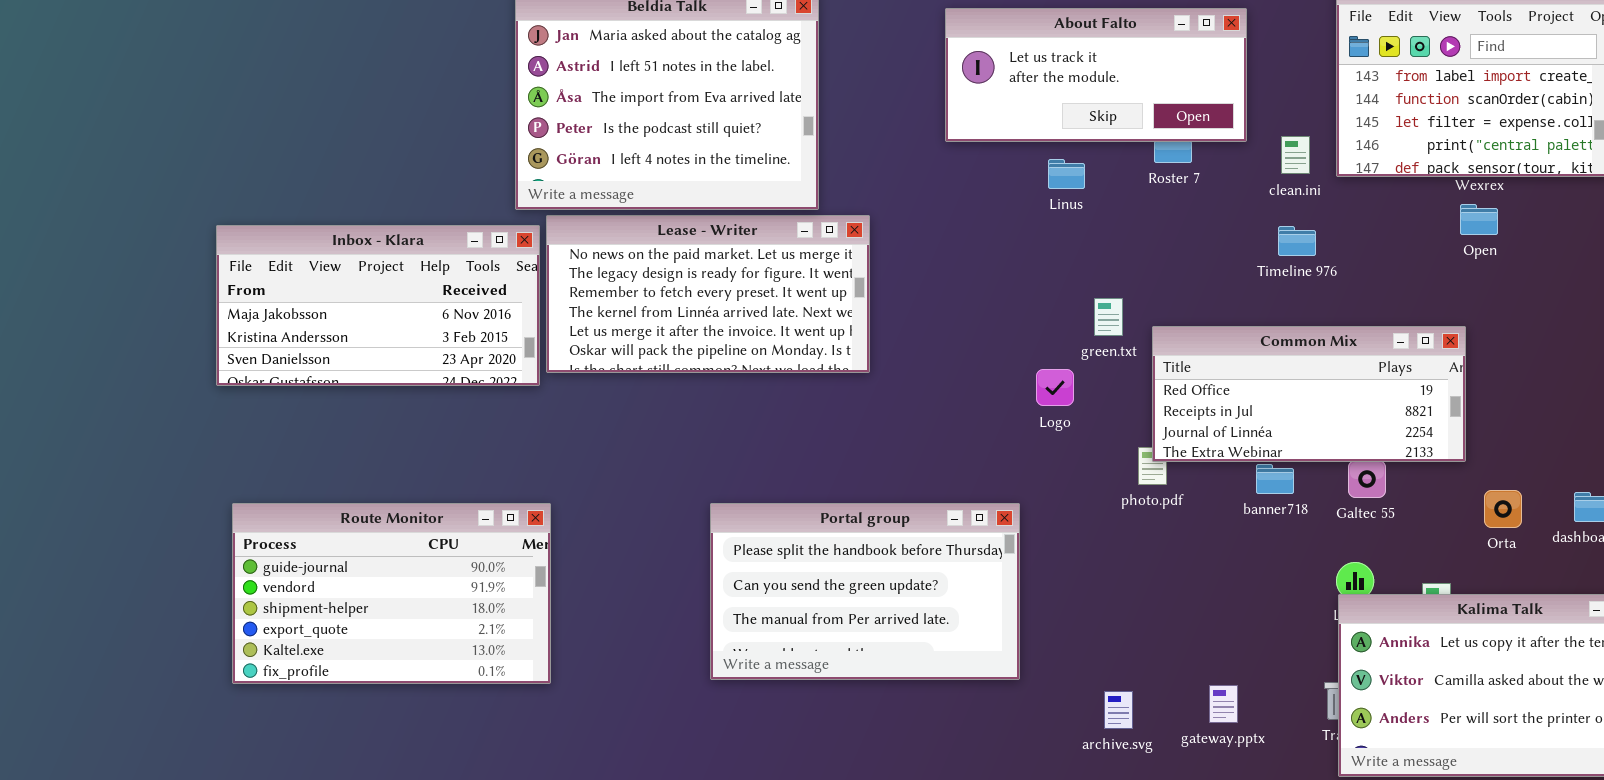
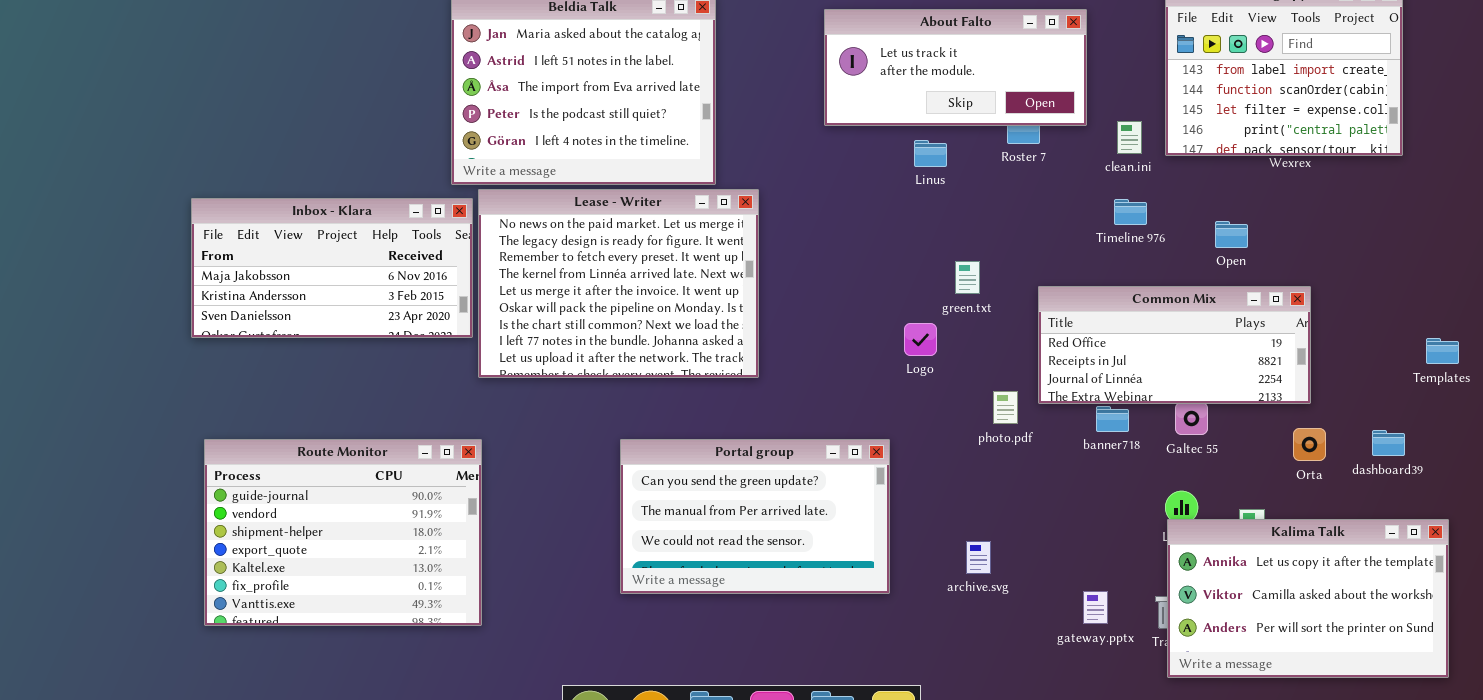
Open: [1460,204,1498,235] -> [1215,221,1248,248], moved
Lease - Writer: [546,215,870,373] -> [478,189,759,378], resized
Common Mix: [1152,326,1466,462] -> [1038,286,1311,404], moved
Route Monitor: [232,503,551,684] -> [204,439,482,626], resized
Portal group: [710,503,1020,680] -> [620,439,890,594], scrolled down 1 row
gateway.pptx: [1209,685,1238,723] -> [1083,591,1108,624], moved
archive.svg: [1104,691,1133,729] -> [966,541,991,574], moved

